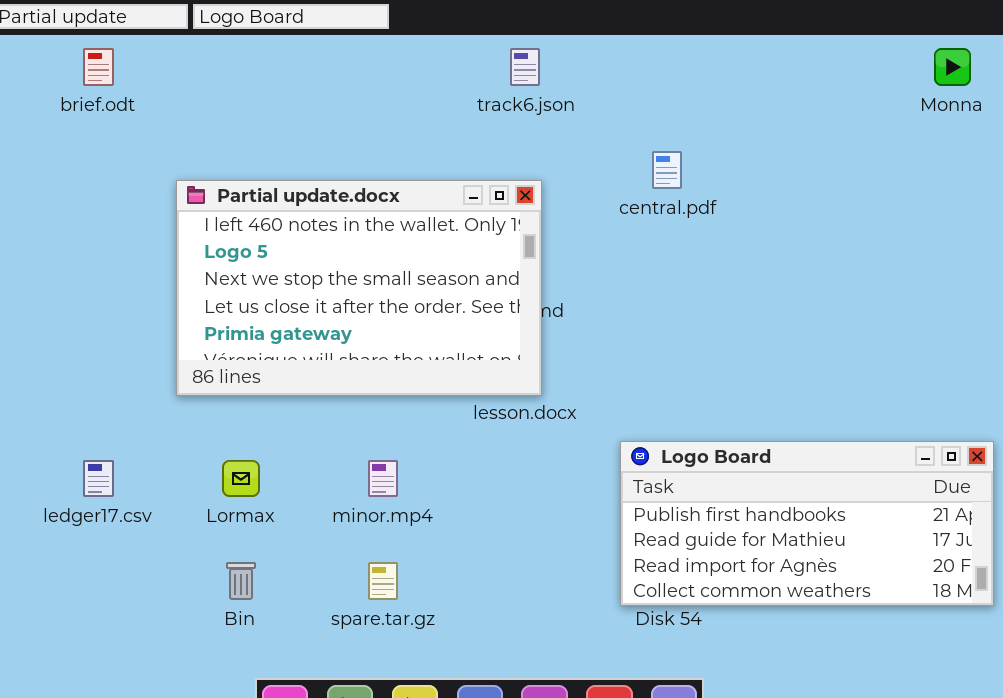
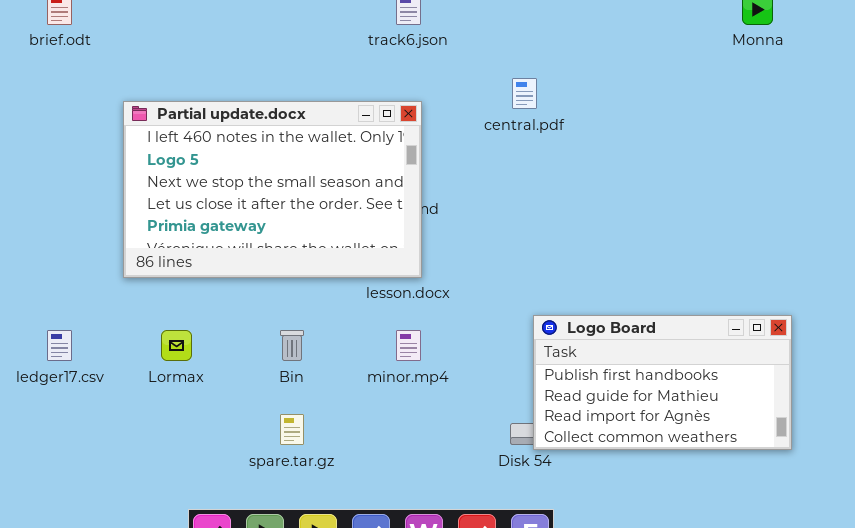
Logo Board: [620,441,994,606] -> [533,315,792,450], resized
minor.mp4: [368,460,398,497] -> [396,330,421,361], moved
Bin: [226,562,256,600] -> [280,330,304,361], moved

